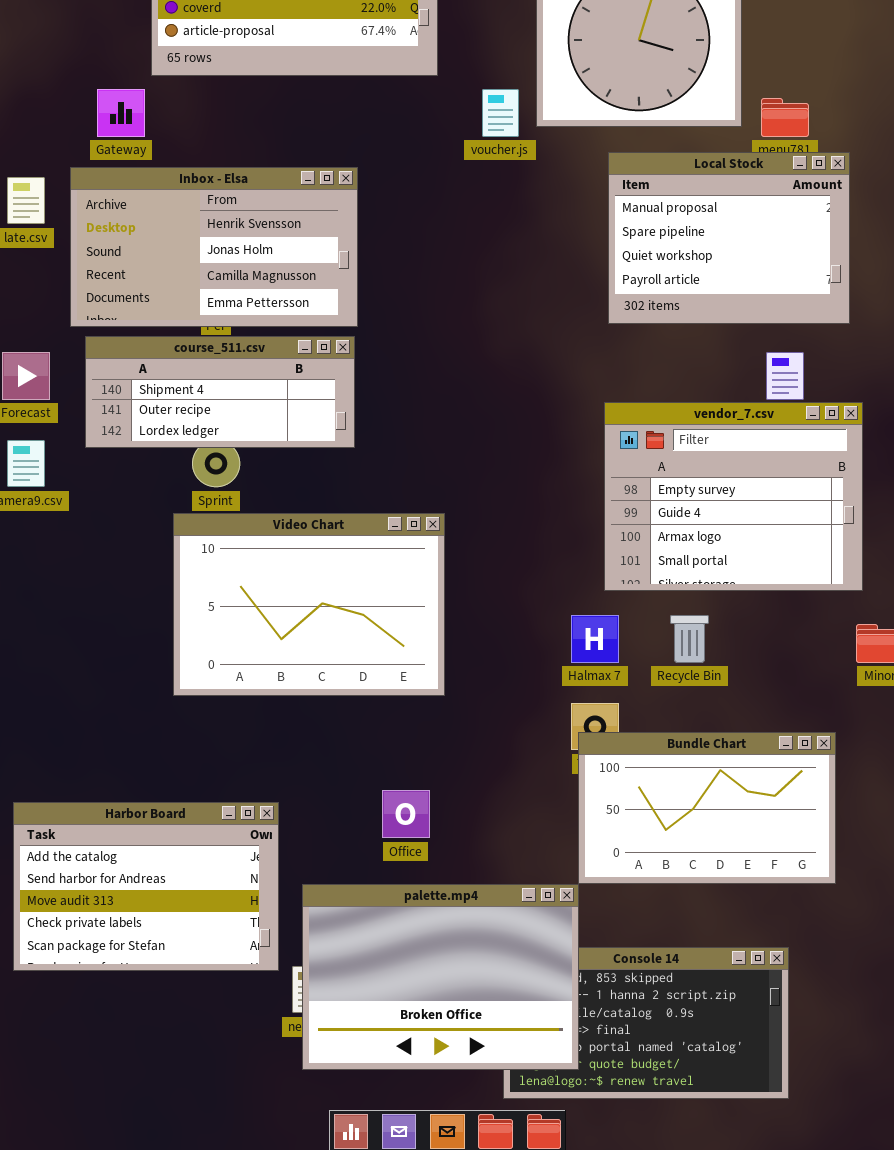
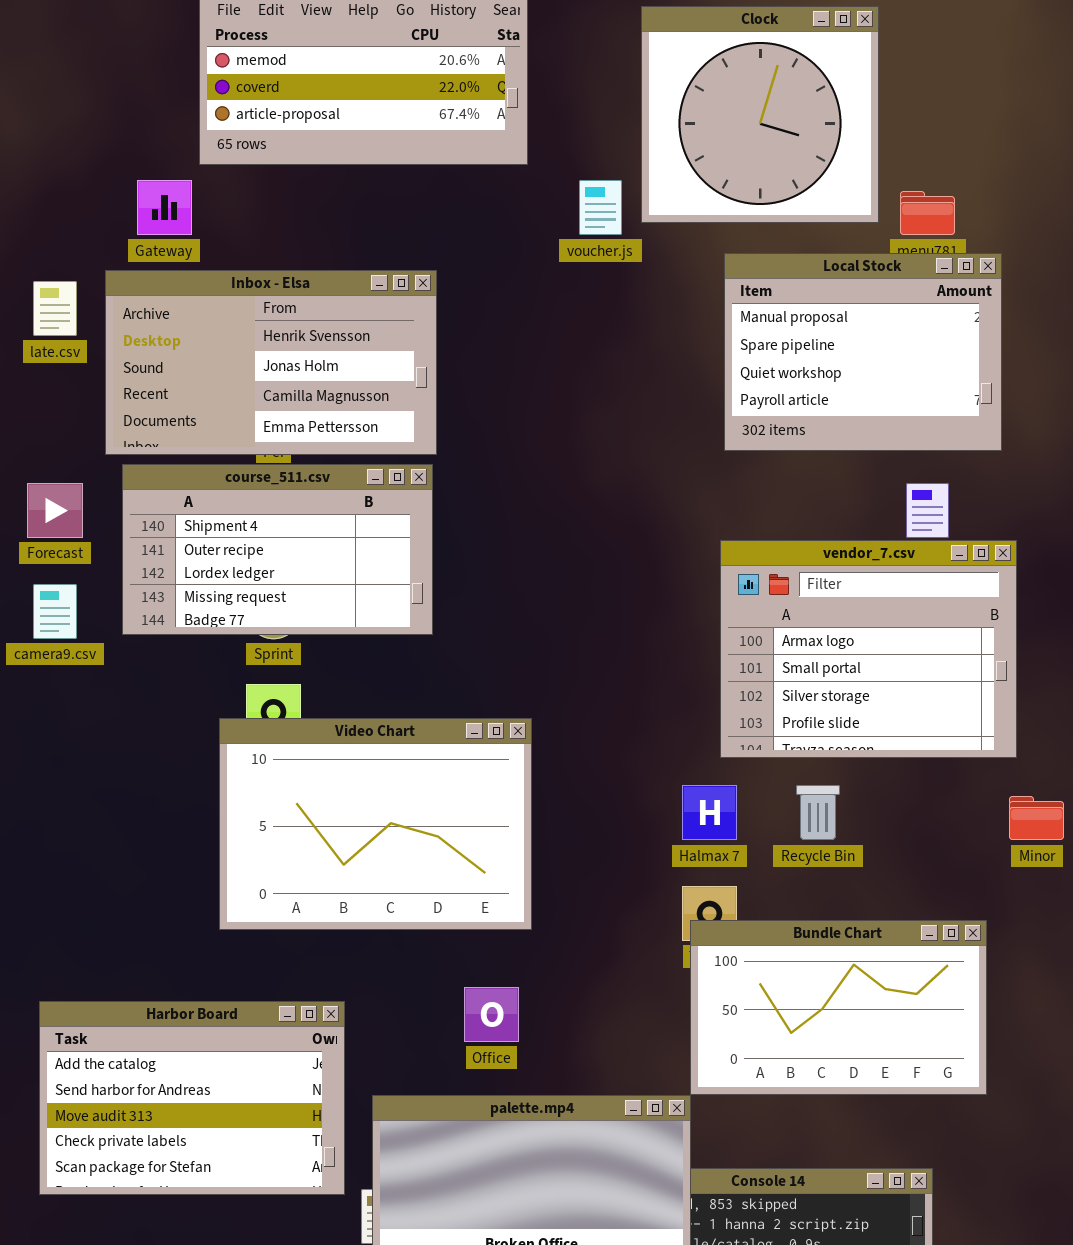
course_511.csv: [85,336,355,448] -> [122,464,433,635], resized
vendor_7.csv: [604,402,863,591] -> [720,540,1017,758], scrolled down 2 rows
Video Chart: [173,513,445,696] -> [219,718,532,930], moved

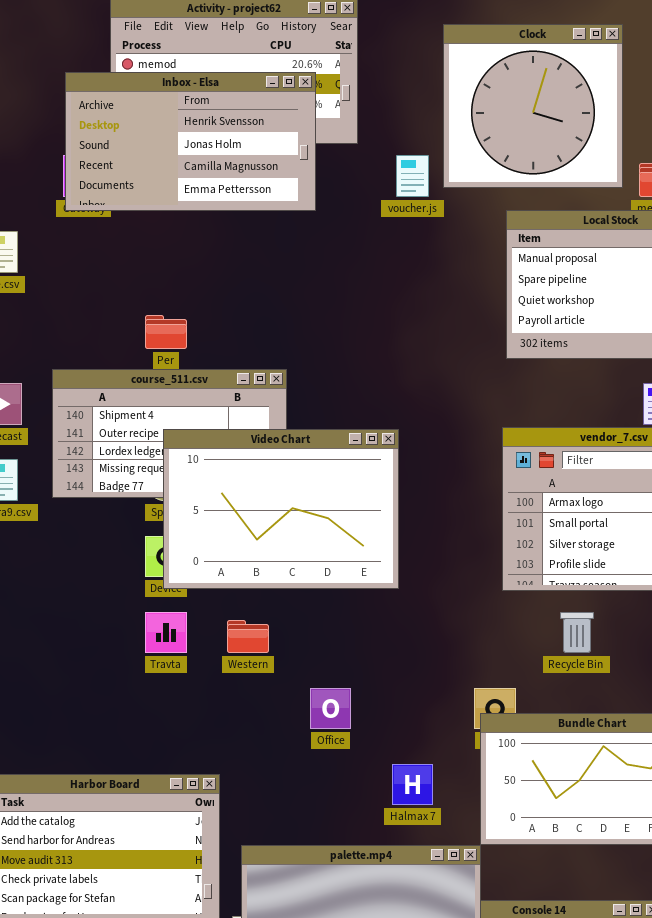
Inbox - Elsa: [105,270,437,455] -> [65,72,316,211], moved
Video Chart: [219,718,532,930] -> [163,429,399,589], moved
Halmax 7: [682,785,737,840] -> [392,764,433,805], moved
Office: [464,987,519,1042] -> [310,688,351,729], moved

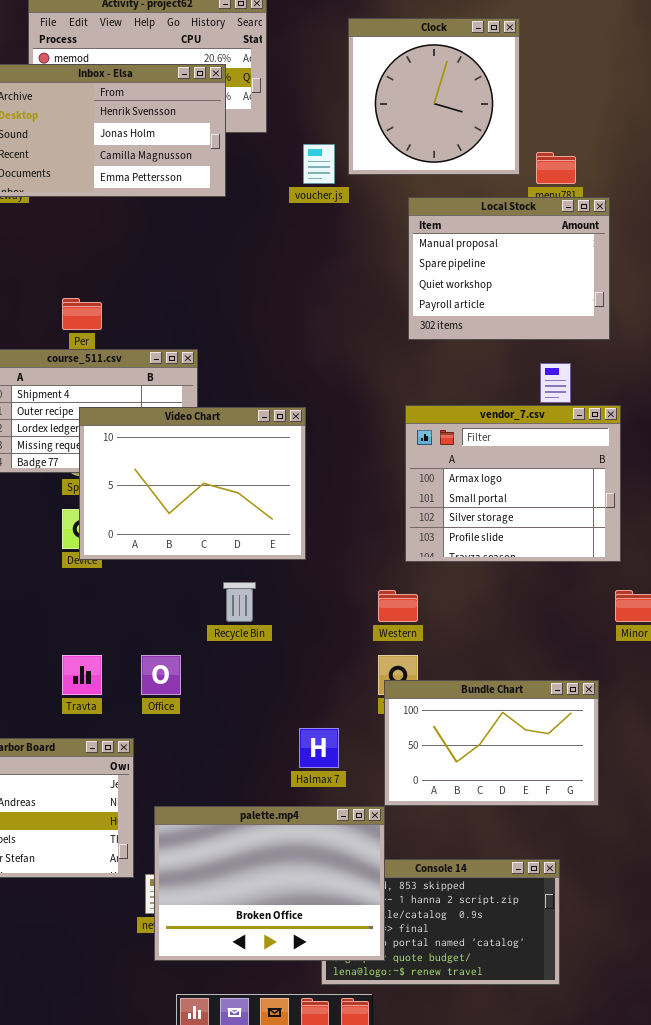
Travta: [145,612,187,653] -> [62,655,102,695], moved
Recycle Bin: [560,612,594,653] -> [223,582,256,622], moved
Western: [227,620,269,653] -> [378,590,418,622], moved
Office: [310,688,351,729] -> [141,655,181,695], moved

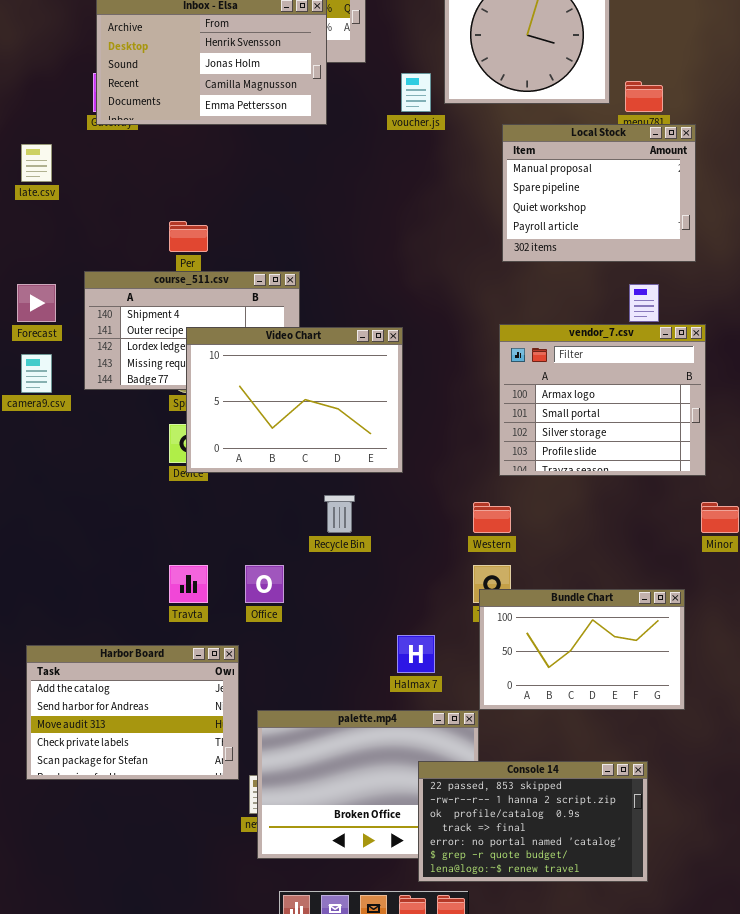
Console 14: [321,859,560,985] -> [418,761,648,882], raised

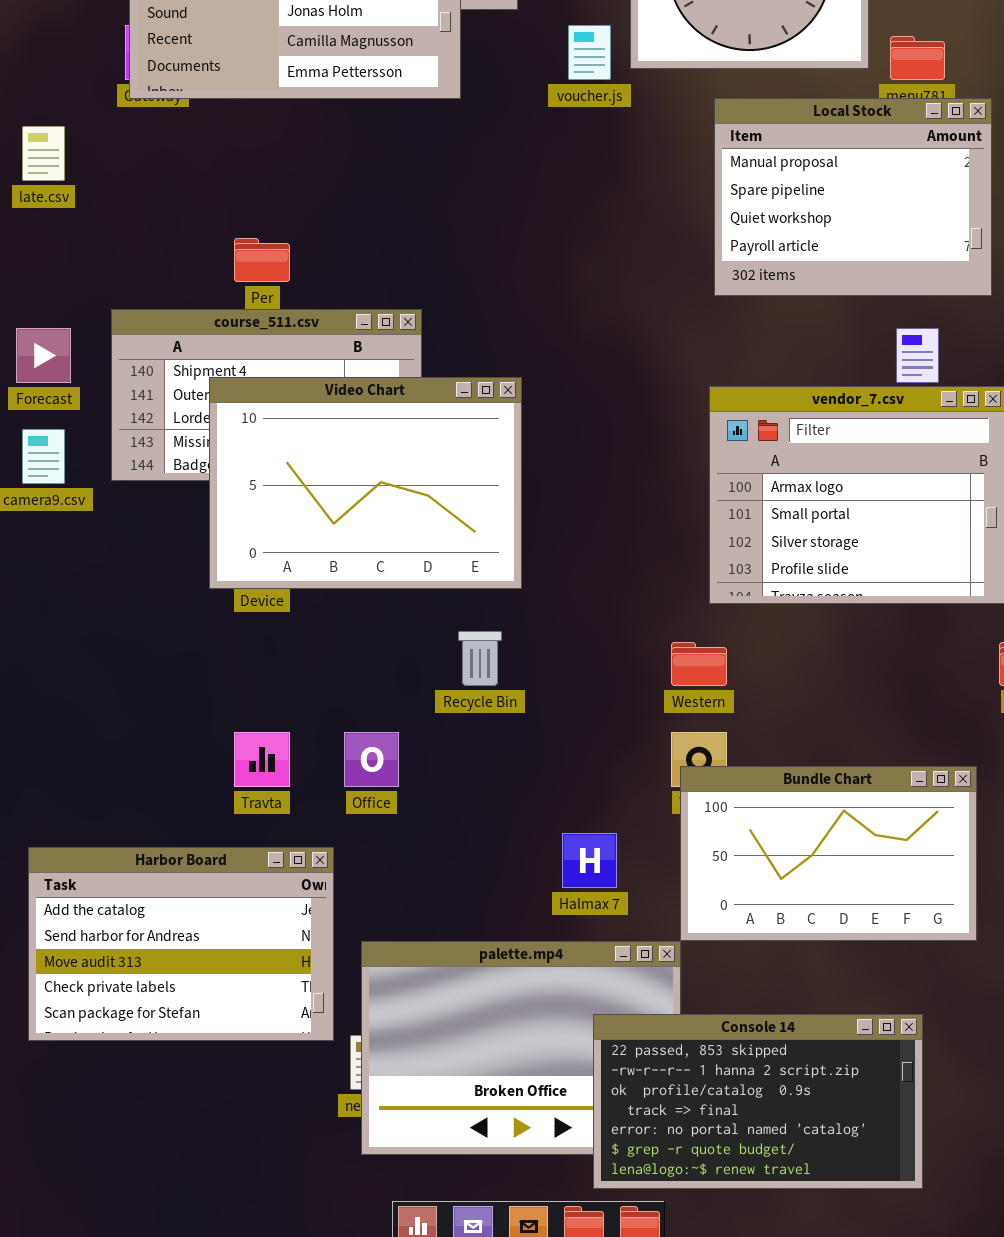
Video Chart: [186,327,403,473] -> [209,377,522,589], moved

